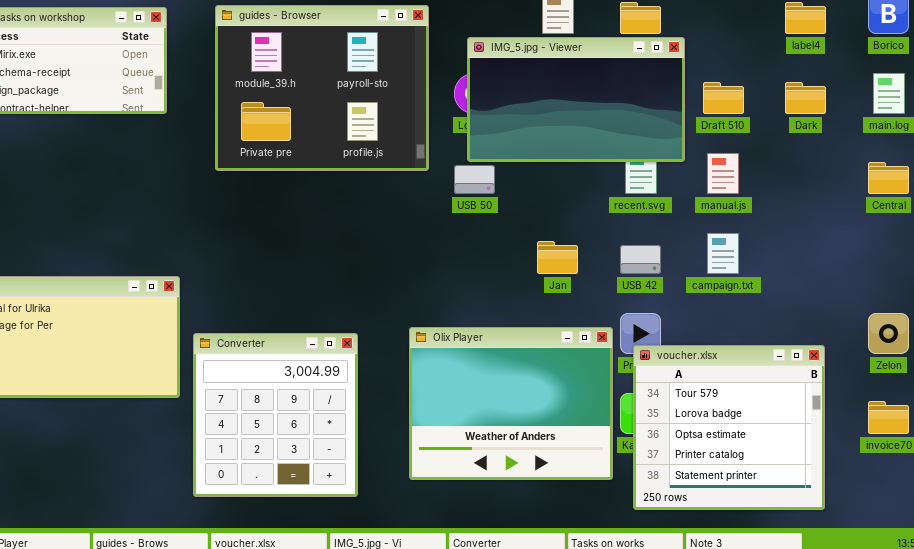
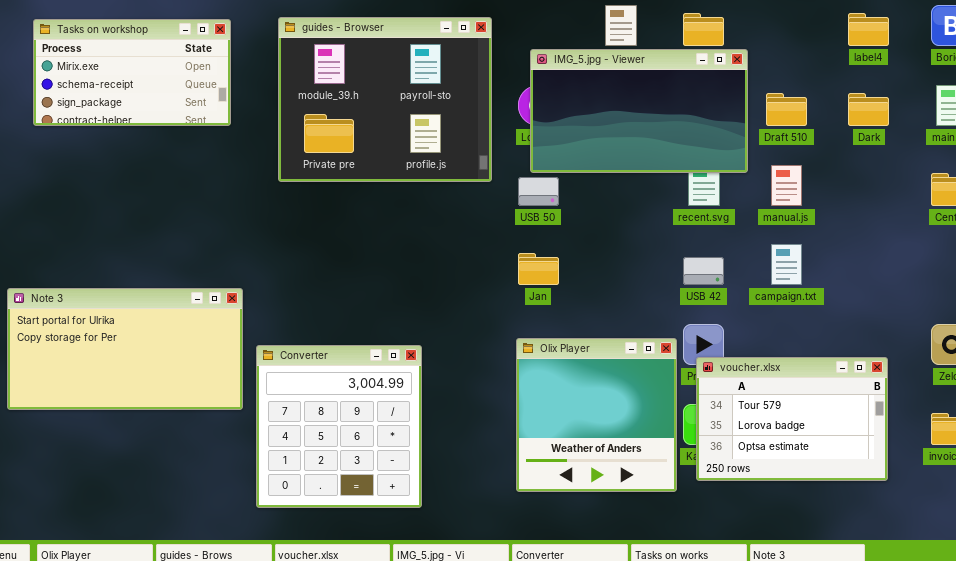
Jan: [537,241,578,274] -> [518,253,559,285], moved
Olix Player: [409,327,613,480] -> [516,338,677,492], resized
voucher.xlsx: [633,345,825,510] -> [696,357,888,481], resized

